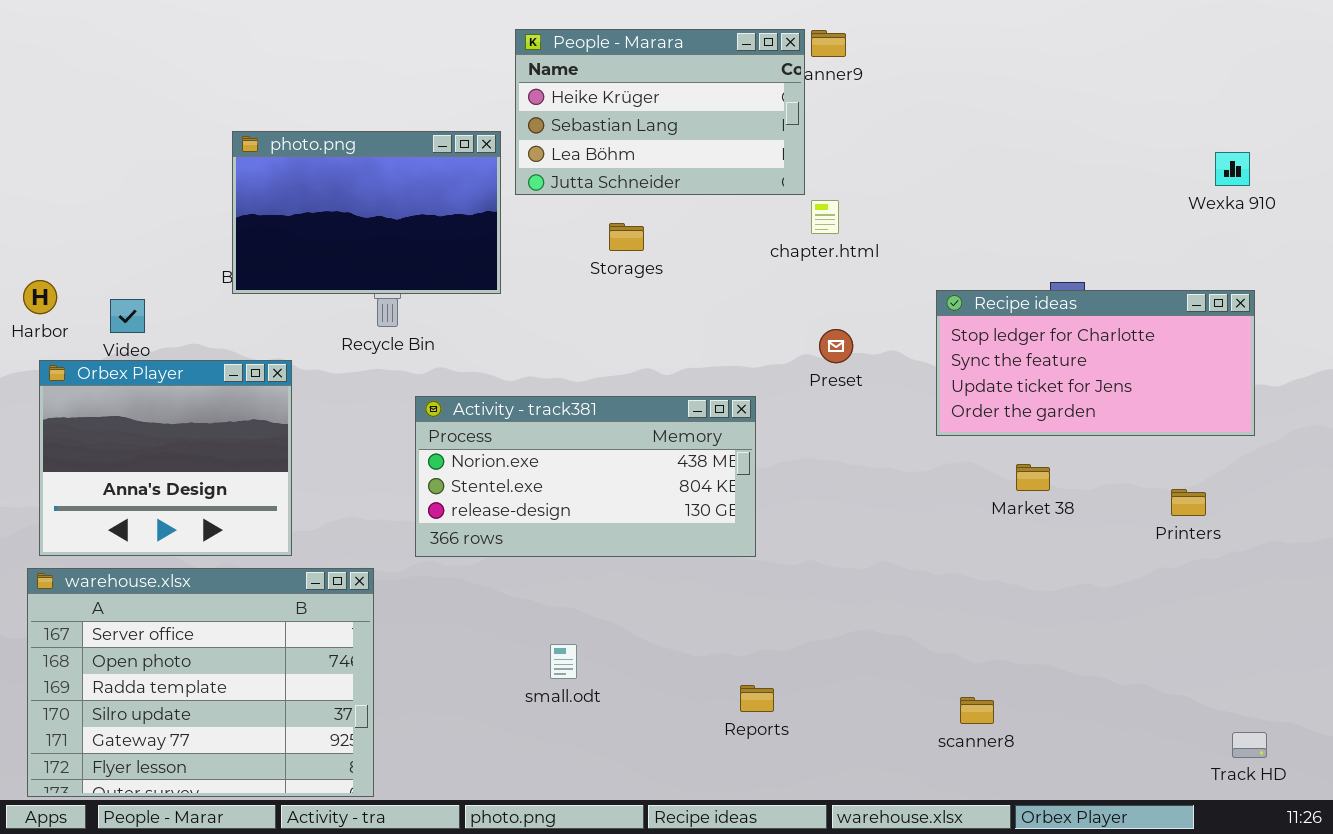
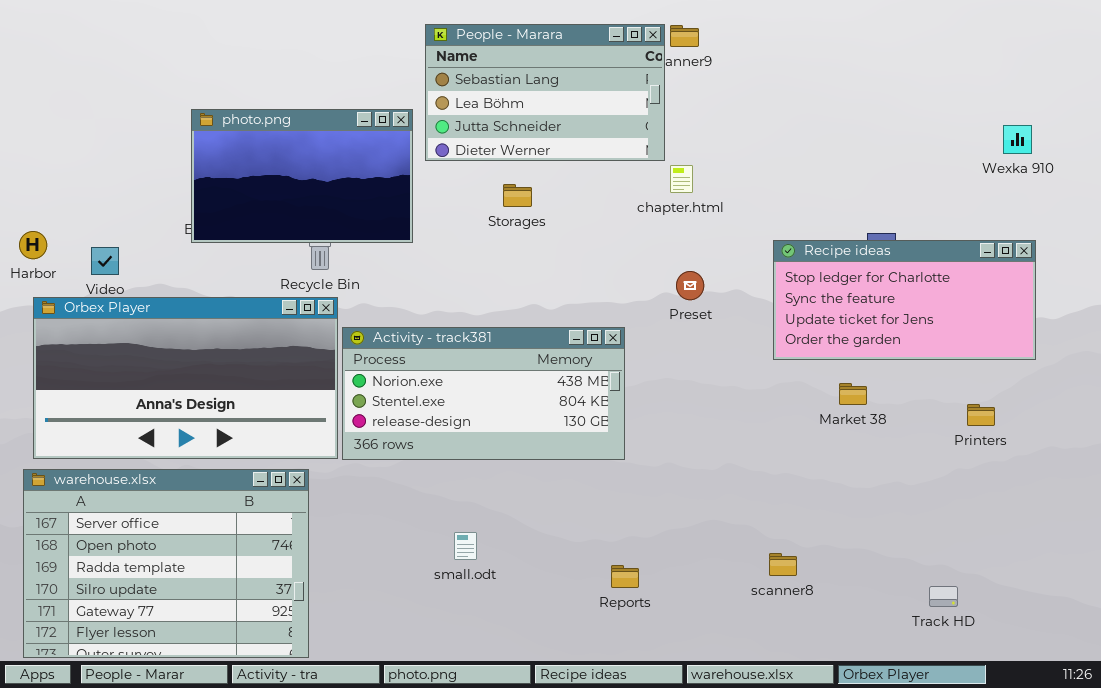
People - Marara: [515,29,805,195] -> [425,24,665,161], scrolled down 1 row
Orbex Player: [39,360,292,556] -> [33,297,338,459], resized
scanner8: [960,697,994,724] -> [769,553,797,576], moved
Track HD: [1232,732,1267,758] -> [929,586,958,607], moved

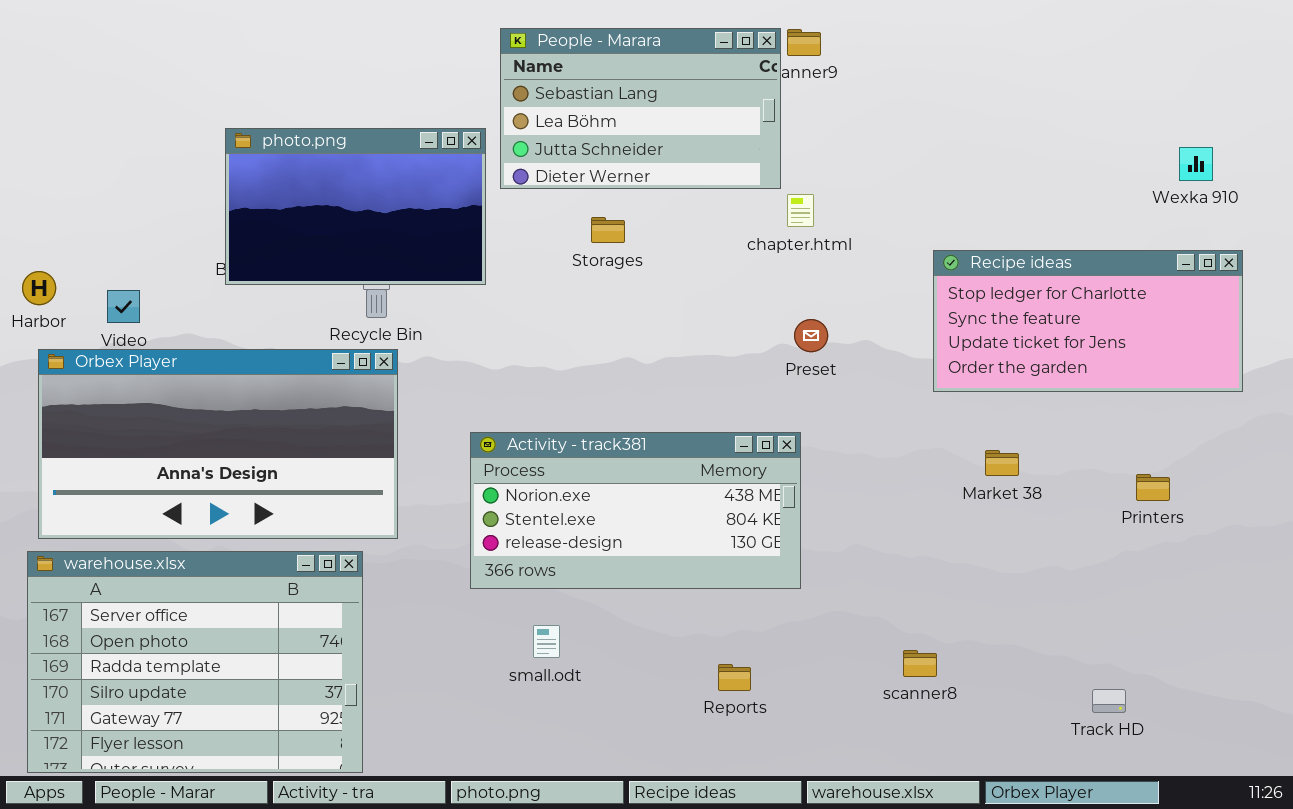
Recipe ideas: [773,240,1036,360] -> [933,250,1243,392], moved
Activity - track381: [342,327,625,460] -> [470,432,801,589], moved

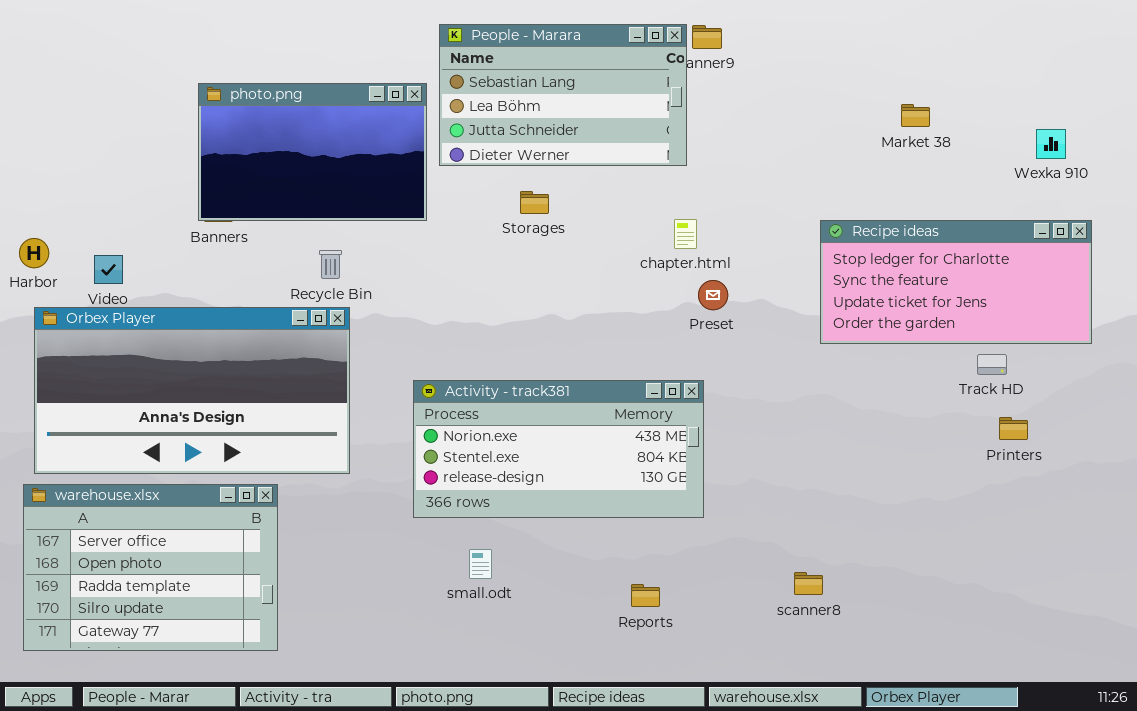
photo.png: [225,128,486,285] -> [198,83,427,221], moved
chapter.html: [787,194,814,227] -> [674,219,697,249], moved
Market 38: [985,450,1019,476] -> [901,104,930,127], moved
warehouse.xlsx: [27,551,363,773] -> [23,484,278,651], resized
Track HD: [1092,689,1126,713] -> [977,354,1007,375], moved

